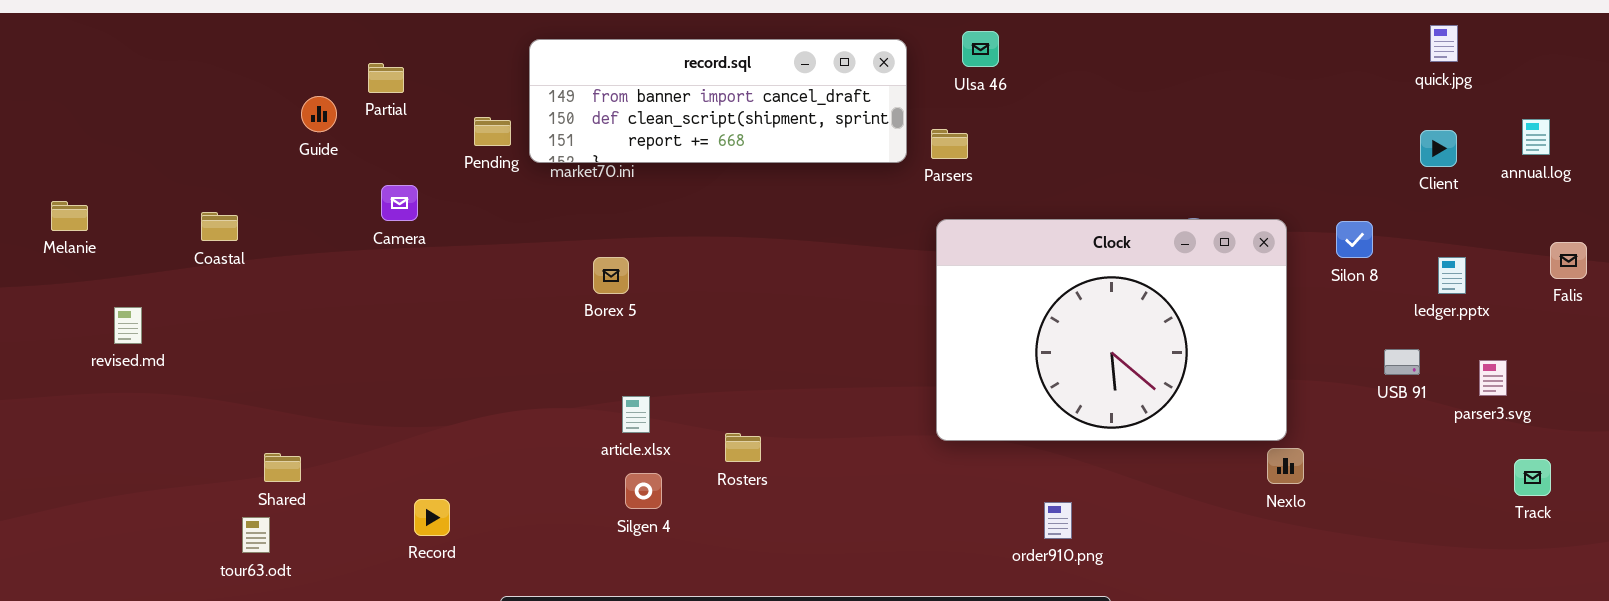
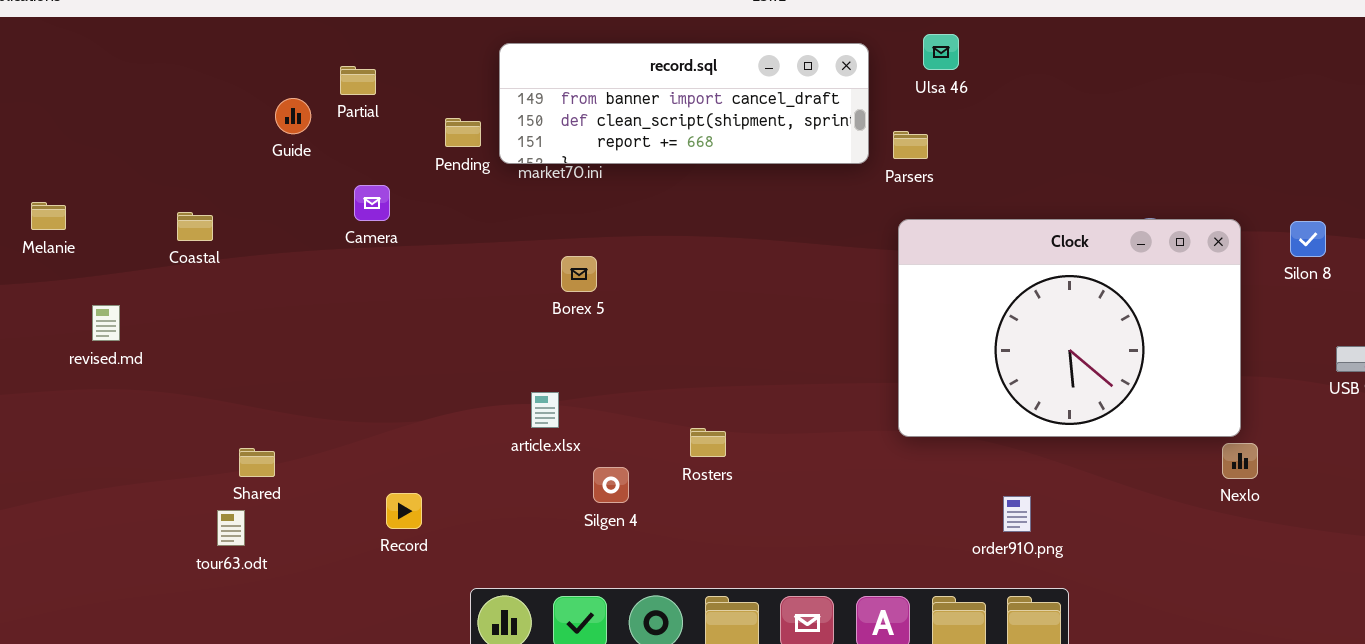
article.xlsx: [622,396,650,433] -> [531,392,559,428], moved

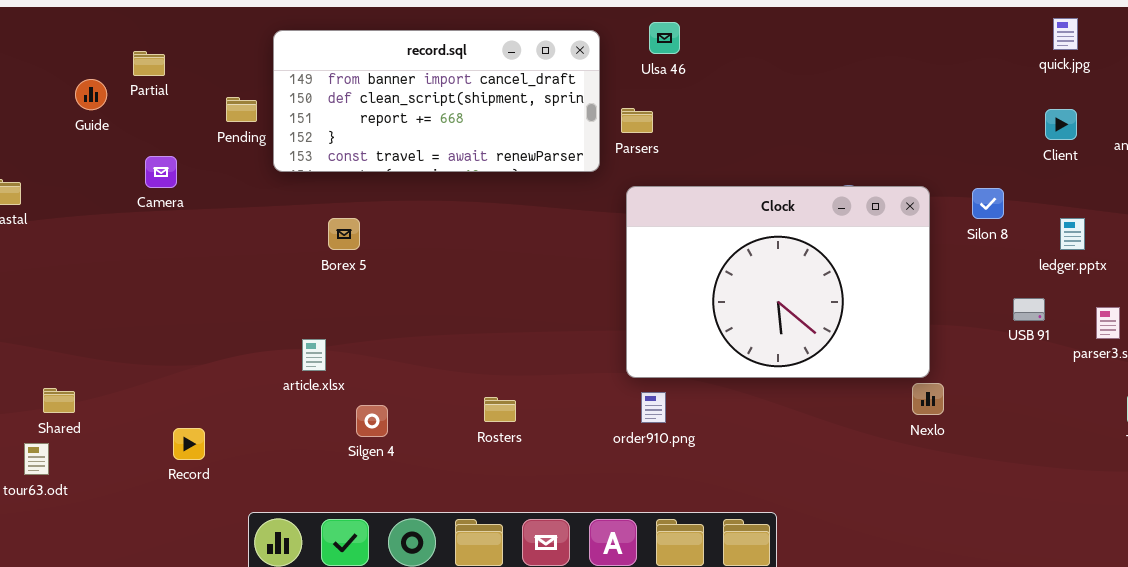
record.sql: [499,43,869,164] -> [273,30,600,172], resized
Rosters: [690,428,726,457] -> [484,397,516,422], moved
order910.png: [1003,496,1031,532] -> [641,392,666,423], moved

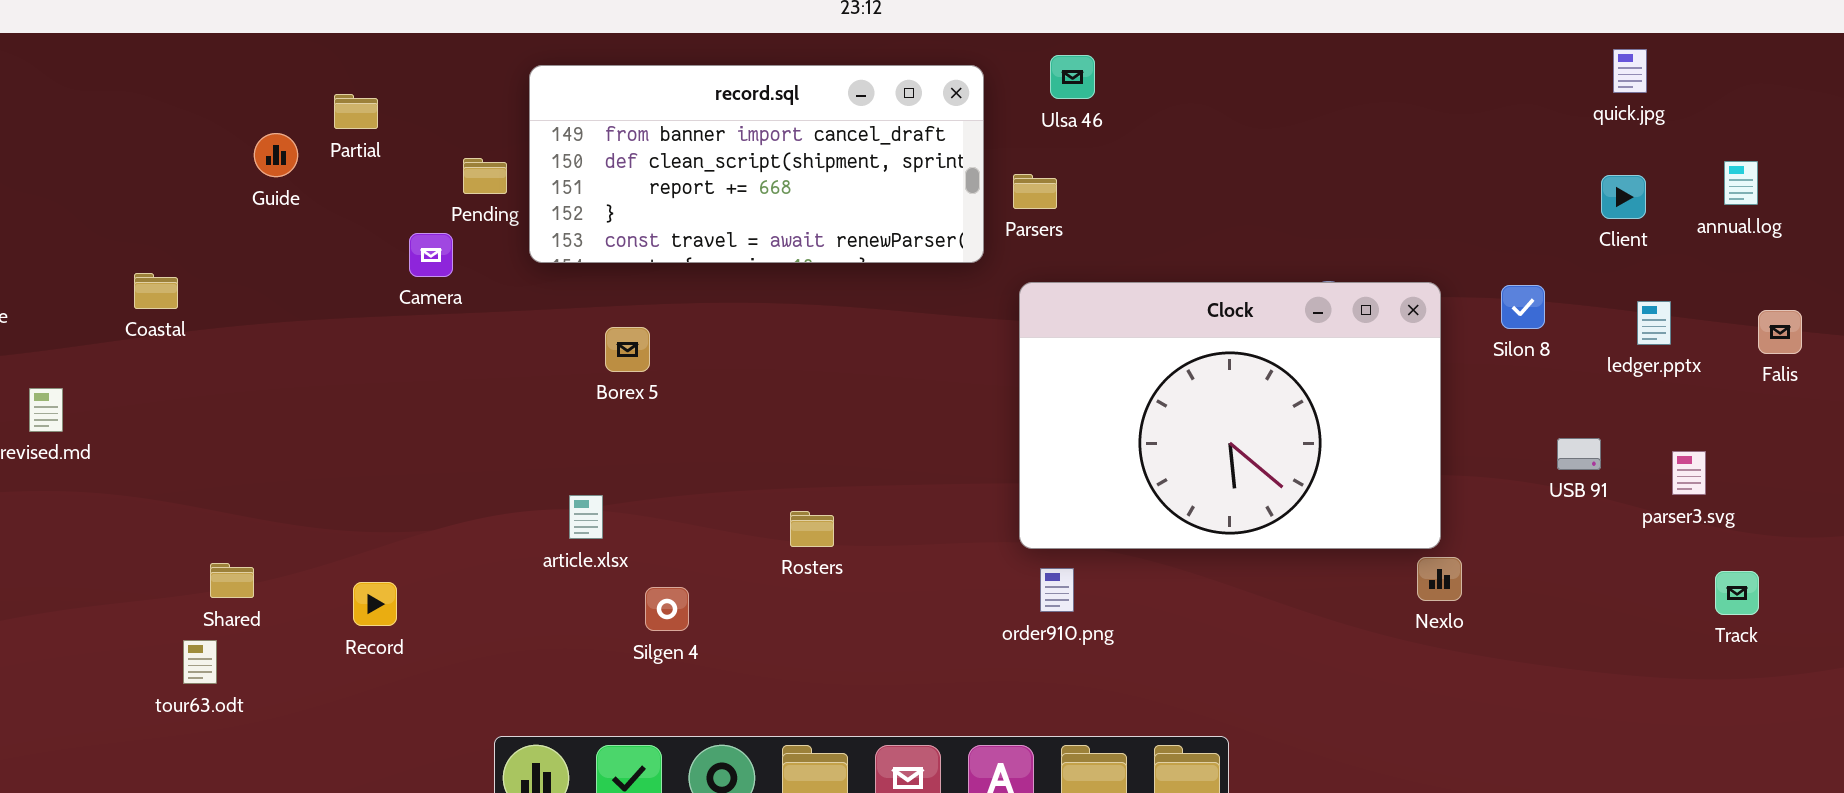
Camera: [145,156,177,188] -> [409,233,453,277], moved
ledger.pptx: [1060,218,1085,250] -> [1637,301,1671,345], moved
Rosters: [484,397,516,422] -> [790,511,834,547], moved
Record: [173,428,205,460] -> [353,582,397,626], moved

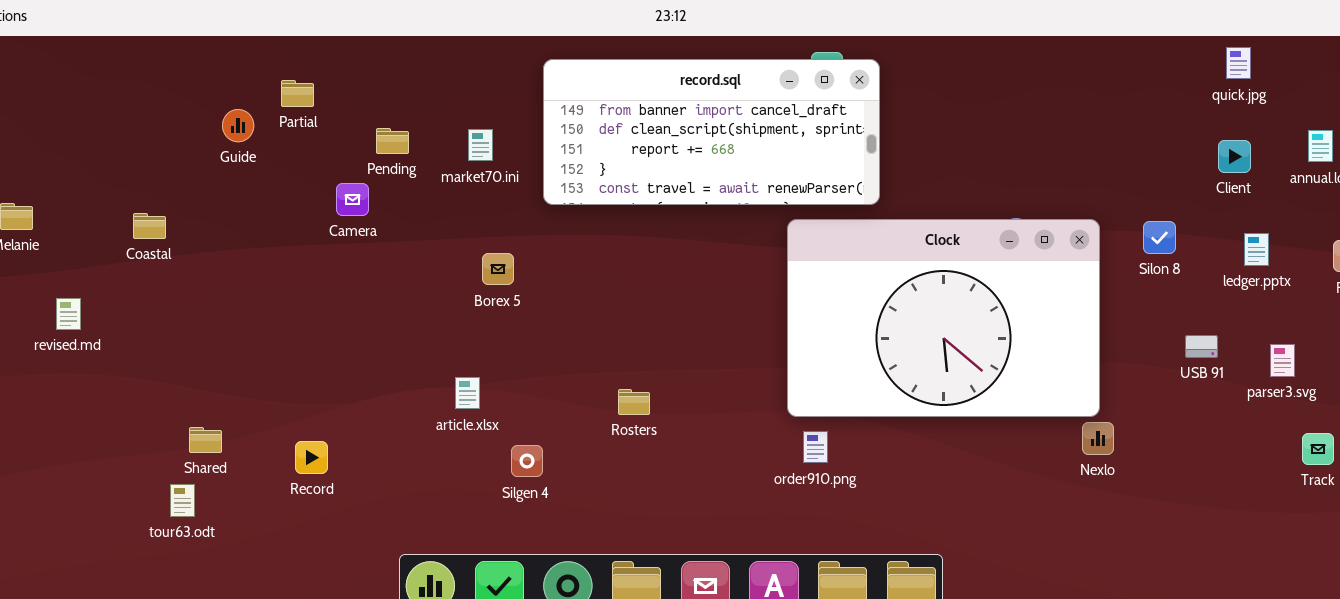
record.sql: [529,65,984,263] -> [543,59,880,205], moved

